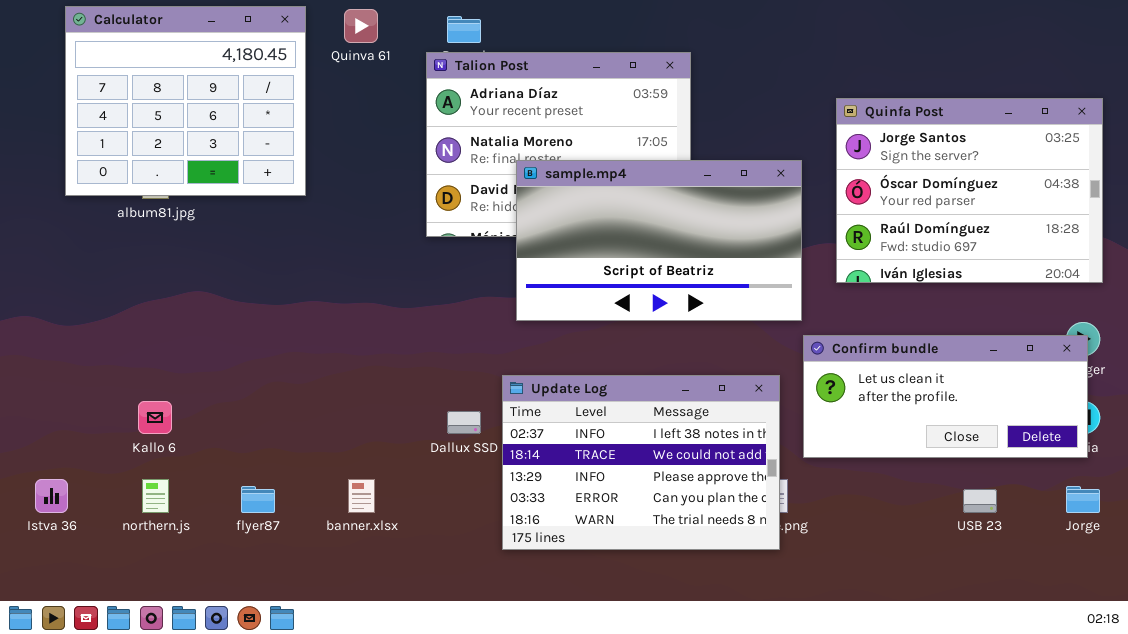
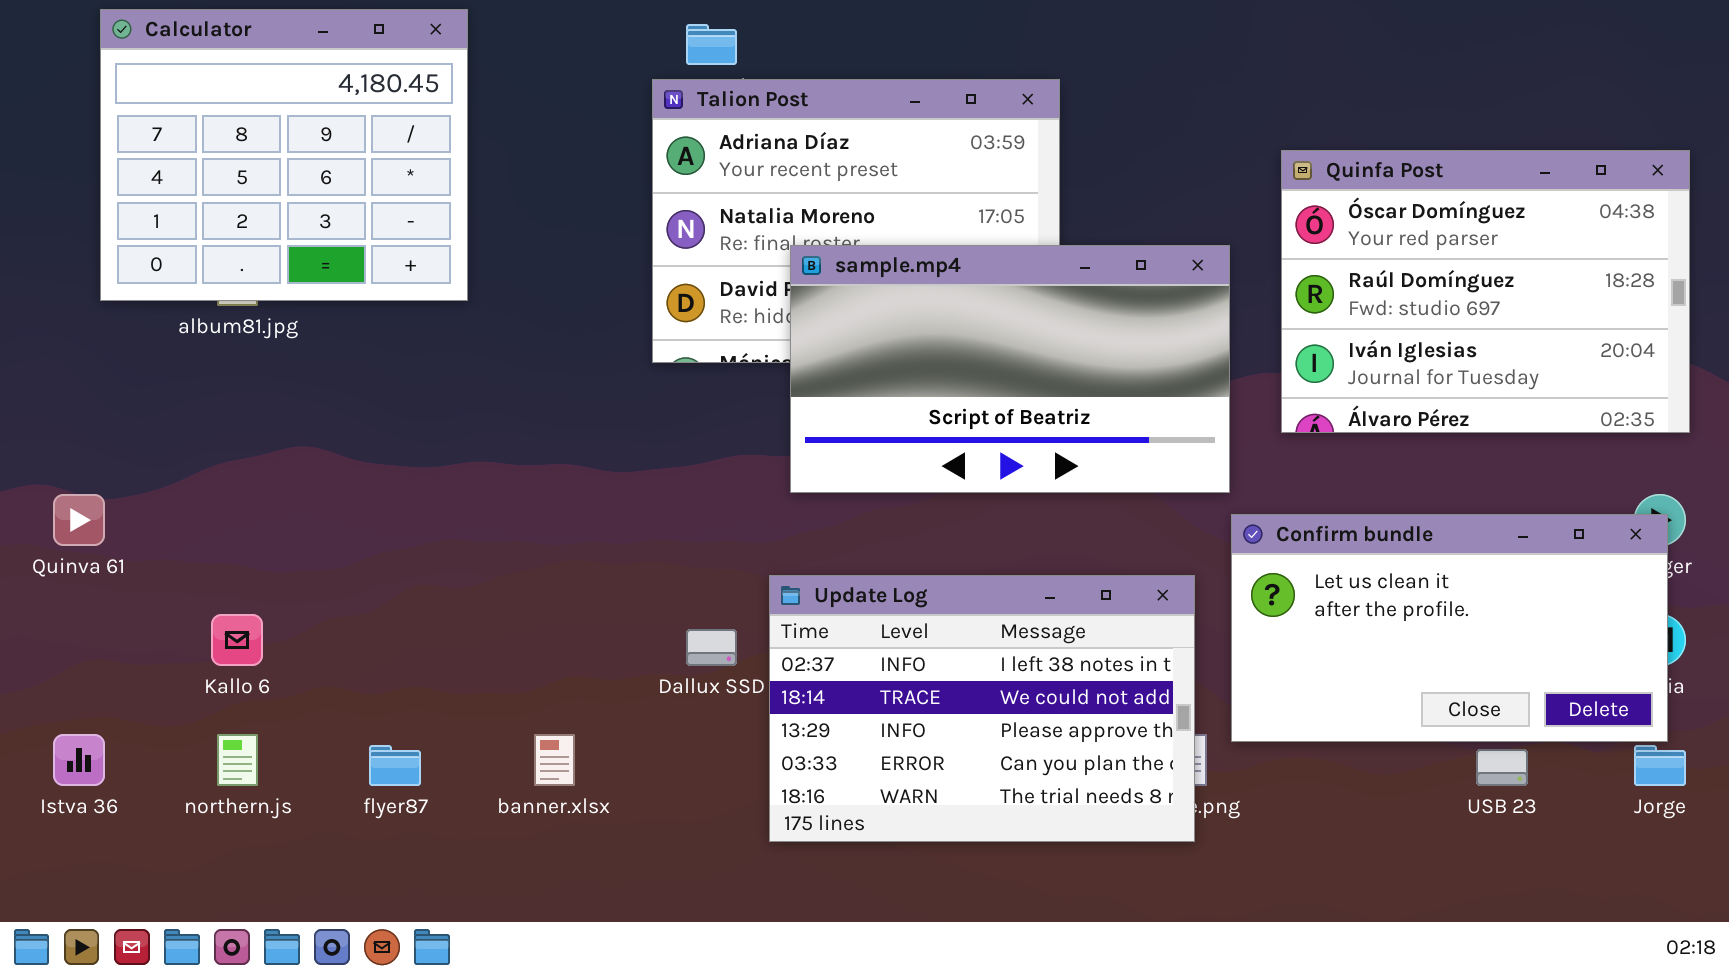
Quinva 61: [344,9,378,43] -> [53,494,105,546], moved
Quinfa Post: [836,98,1103,283] -> [1281,150,1690,433], scrolled down 1 row
Confirm bundle: [803,335,1088,458] -> [1231,514,1668,742], resized

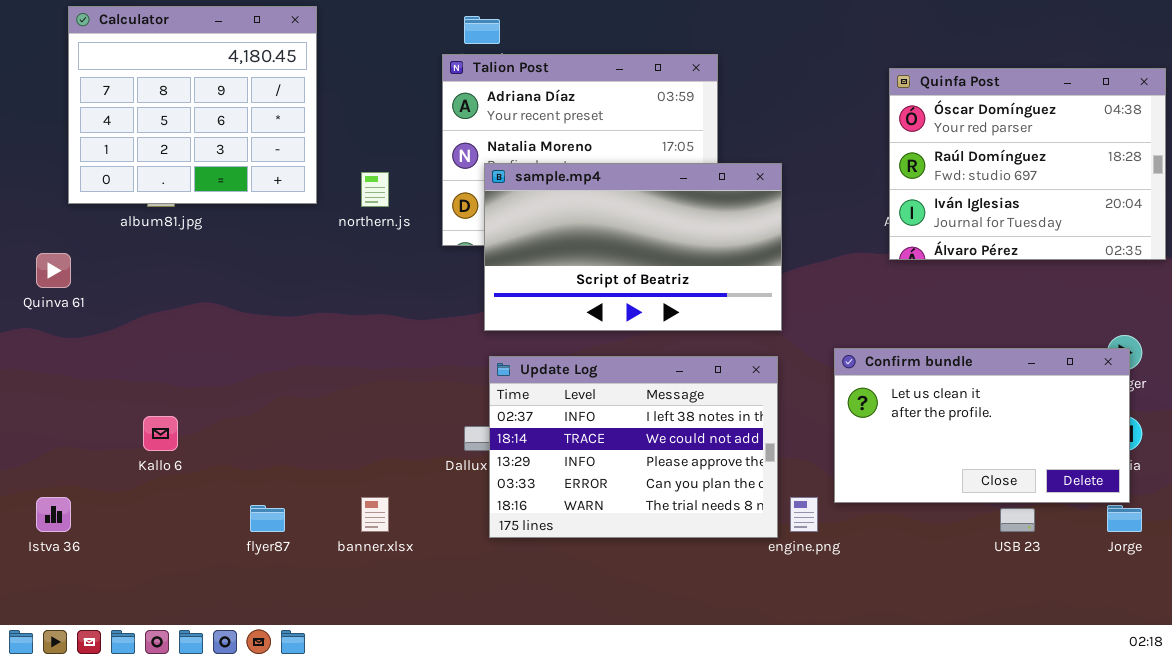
Quinfa Post: [1281,150,1690,433] -> [889,68,1166,260], moved
sample.mp4: [790,245,1230,493] -> [484,163,782,331], moved
Quinva 61: [53,494,105,546] -> [36,253,71,288], moved
Update Log: [769,575,1195,842] -> [489,356,778,538], moved
northern.js: [217,734,258,786] -> [361,172,389,207], moved

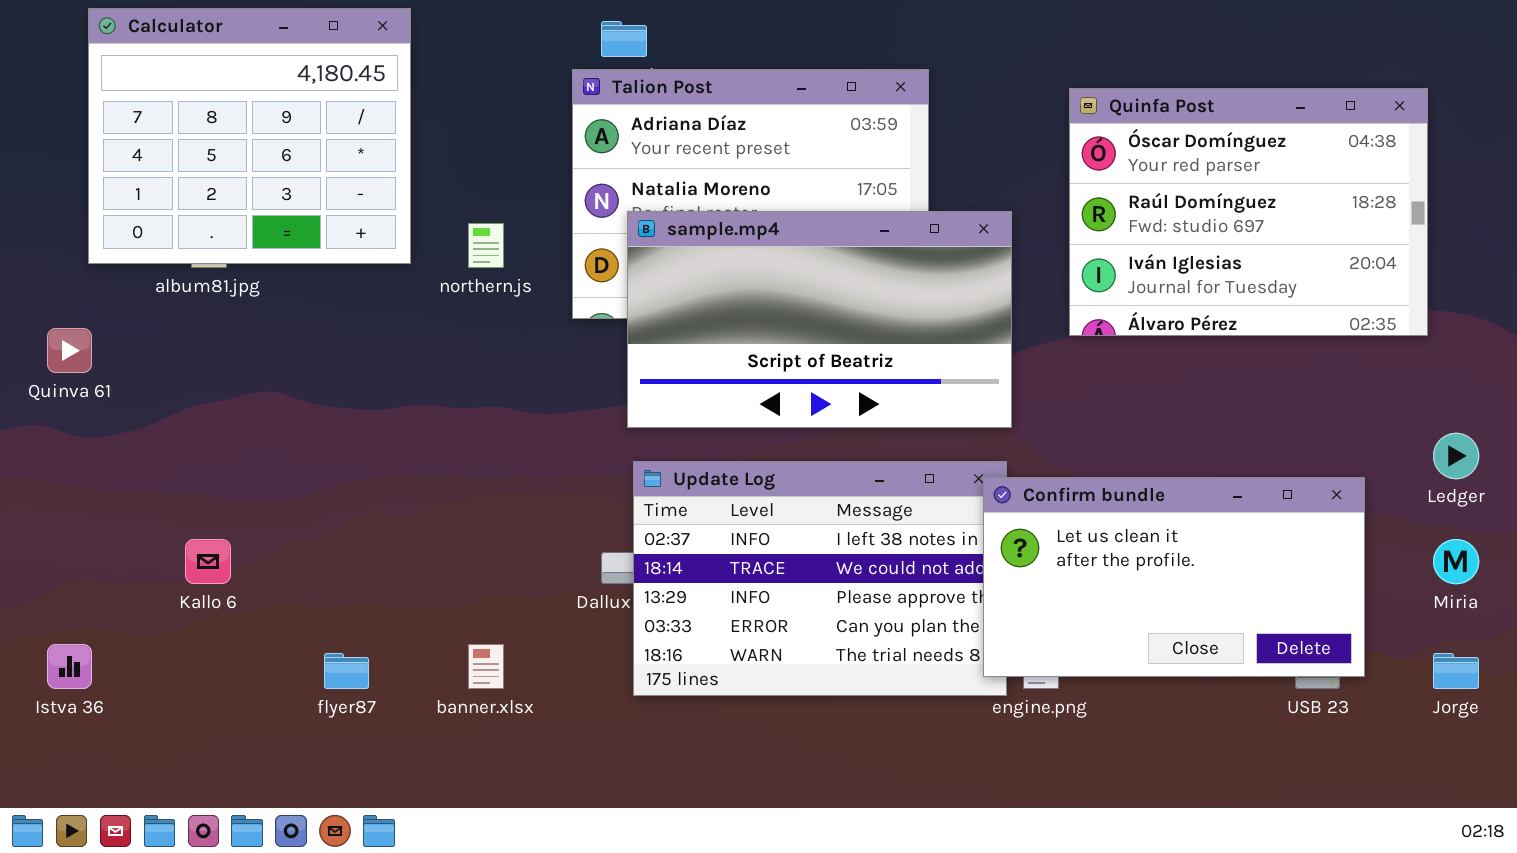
Quinfa Post: [889,68,1166,260] -> [1069,88,1428,336], moved
Confirm bundle: [834,348,1130,503] -> [983,477,1365,677], moved

